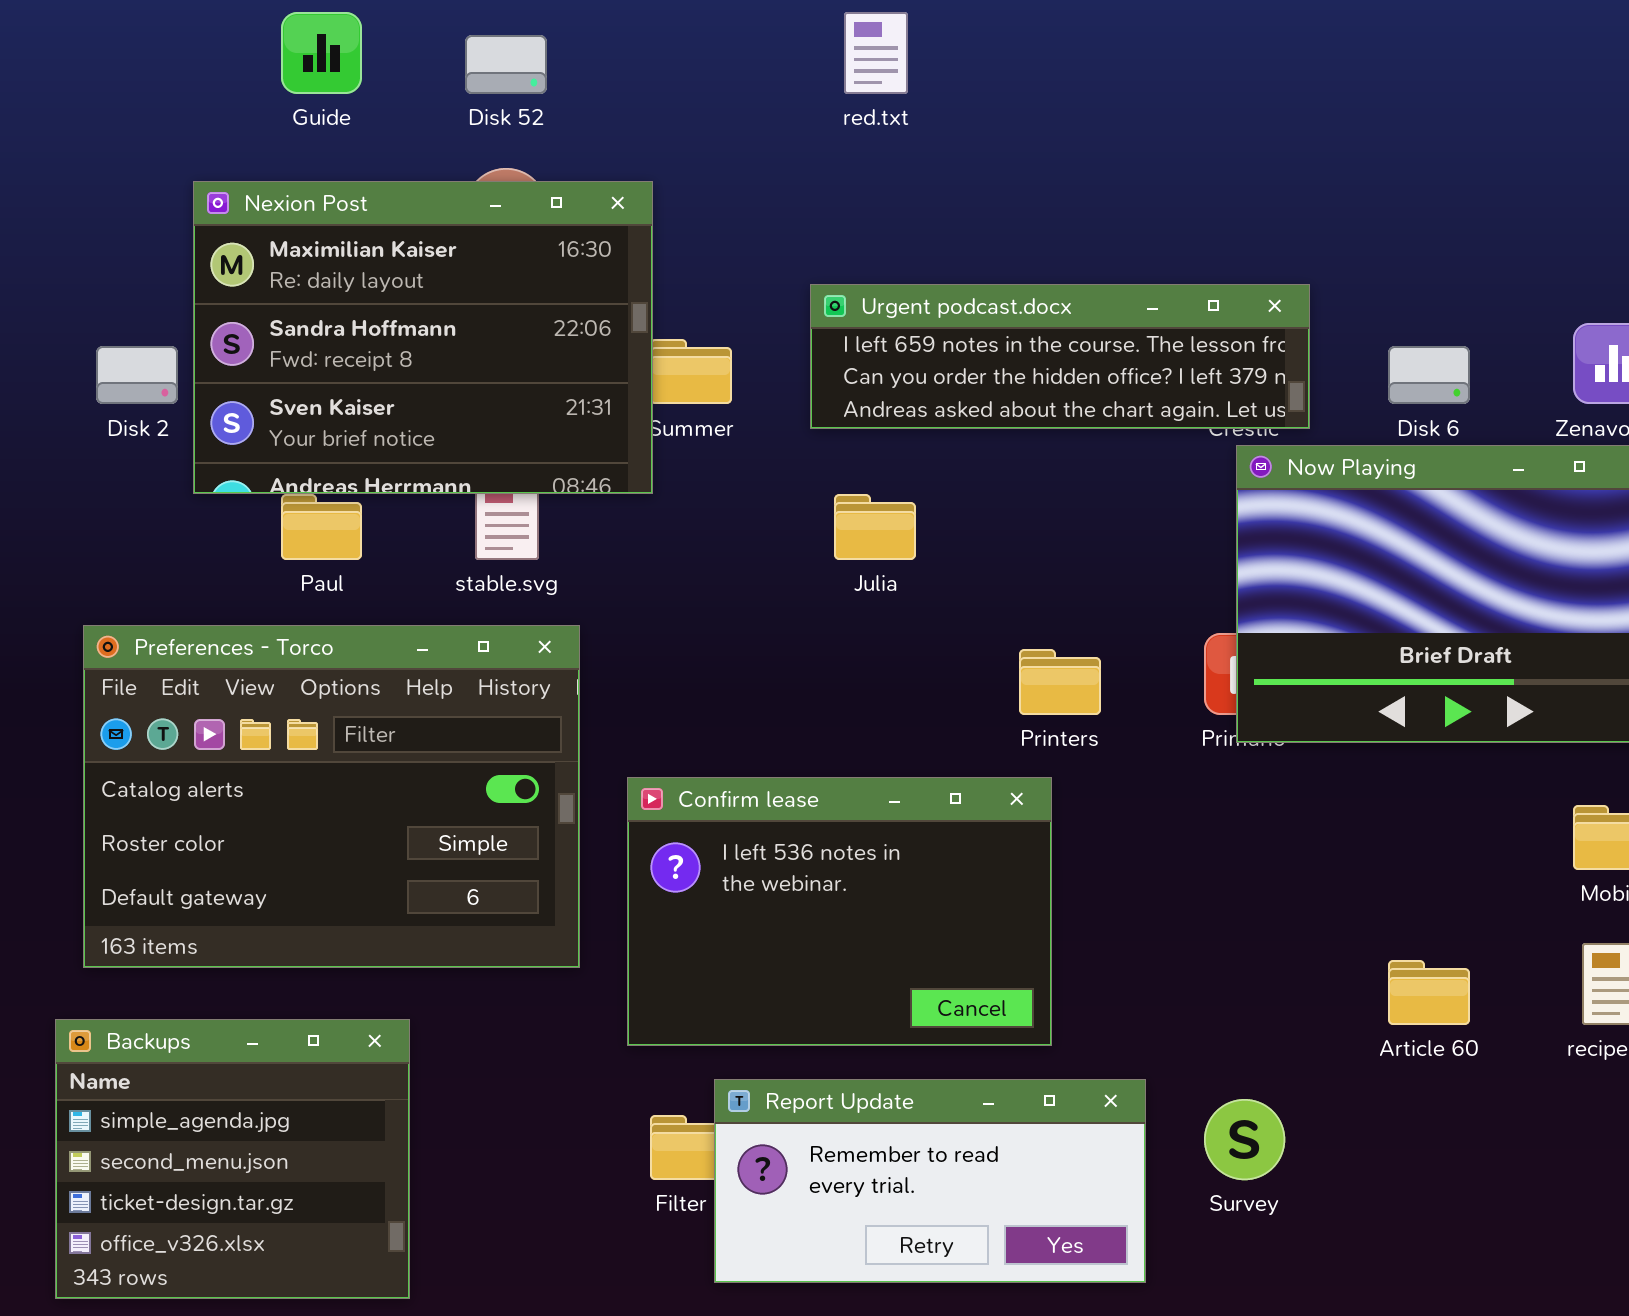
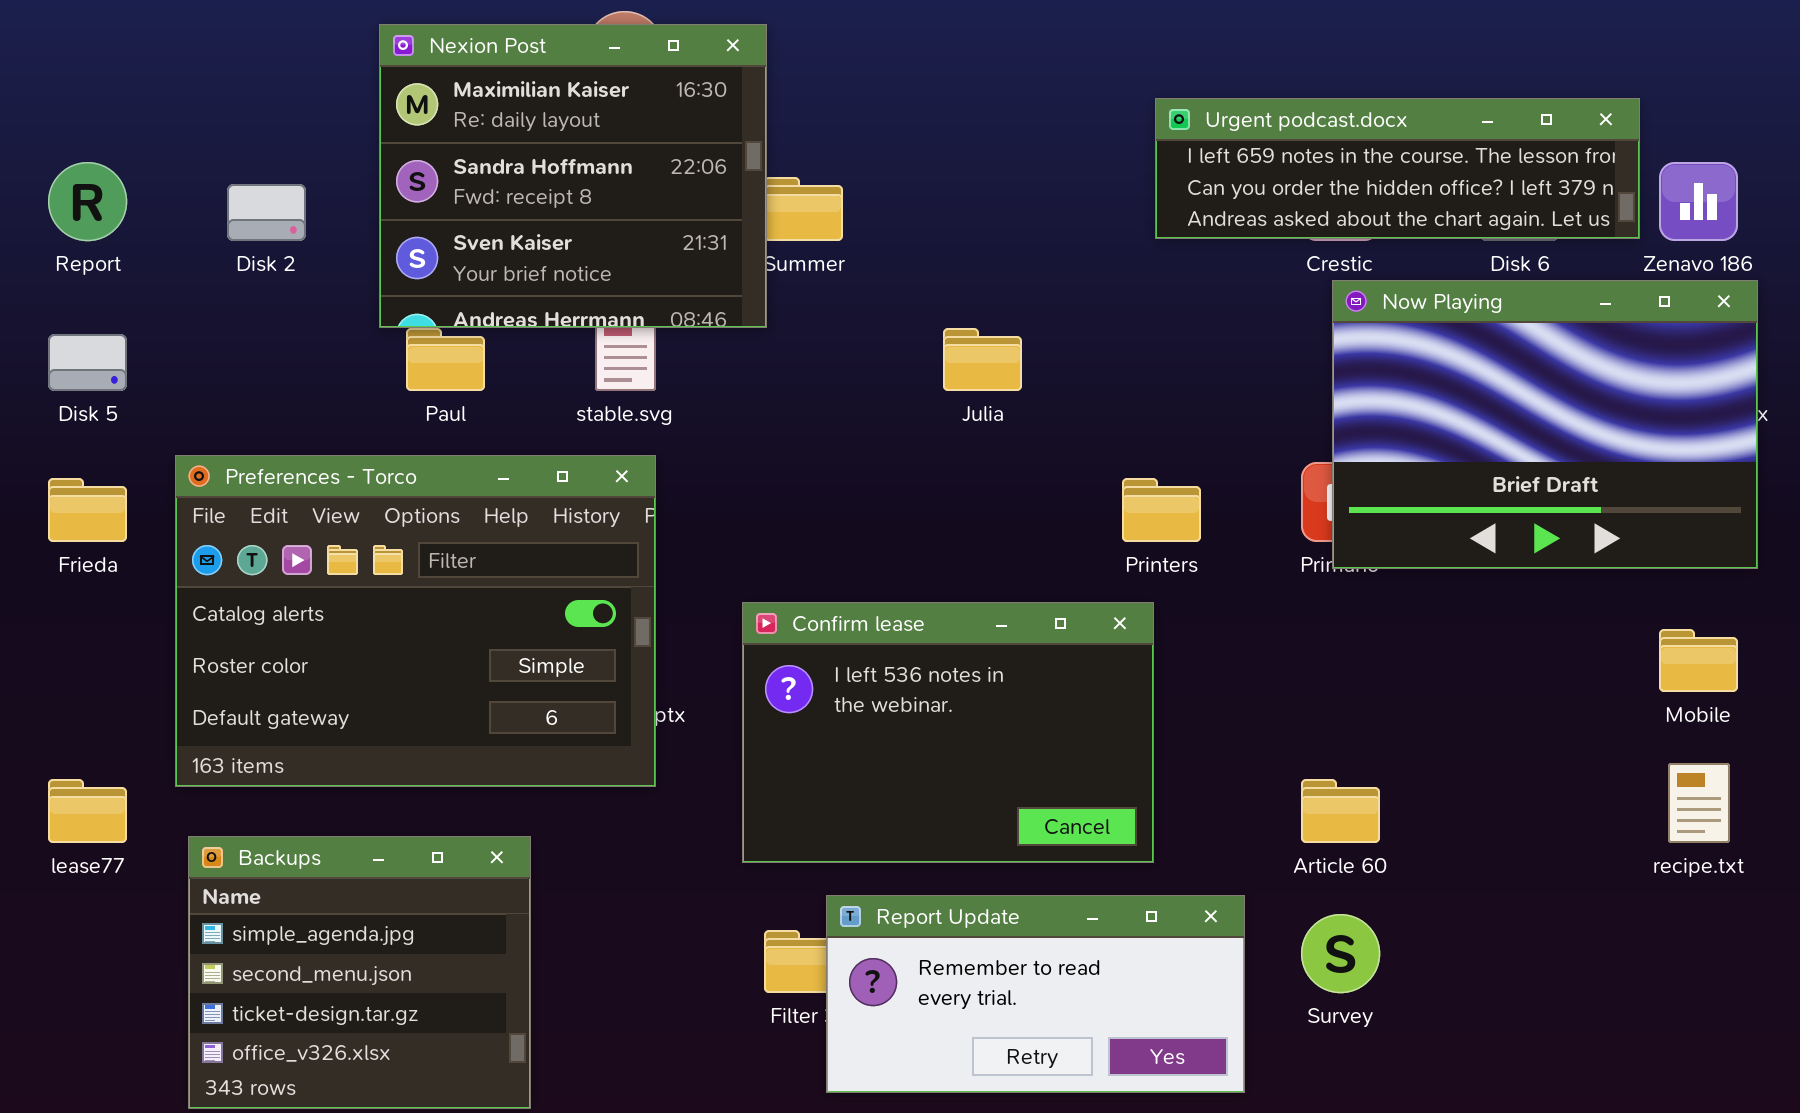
Nexion Post: [193,181,653,494] -> [379,24,767,328], resized
Urgent podcast.docx: [810,284,1310,429] -> [1155,98,1640,239], moved
Preferences - Torco: [83,625,580,968] -> [175,455,656,787], moved
Article 60: [1388,960,1470,1025] -> [1301,779,1380,843], moved

